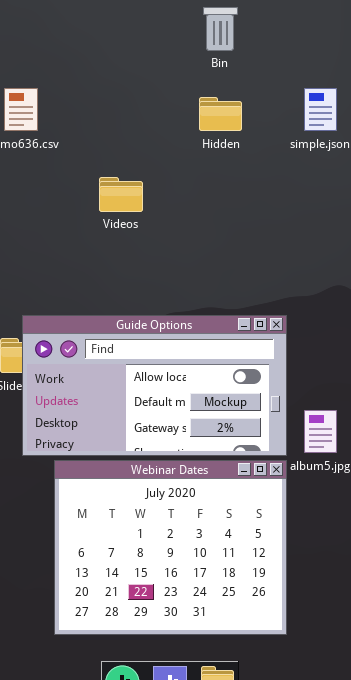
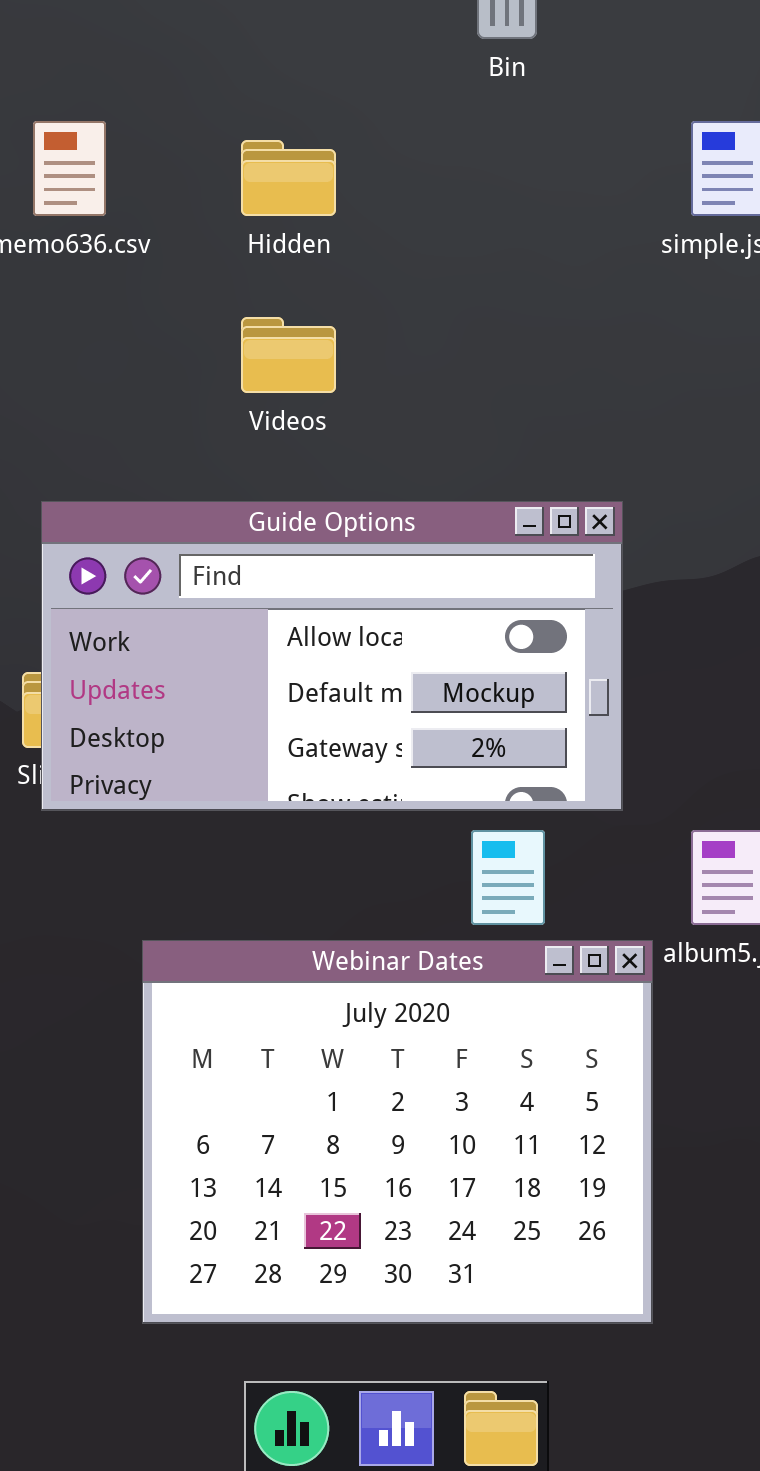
Hidden: [199,97,242,131] -> [241,140,336,216], moved
Guide Options: [22,315,287,456] -> [41,501,623,811], moved

